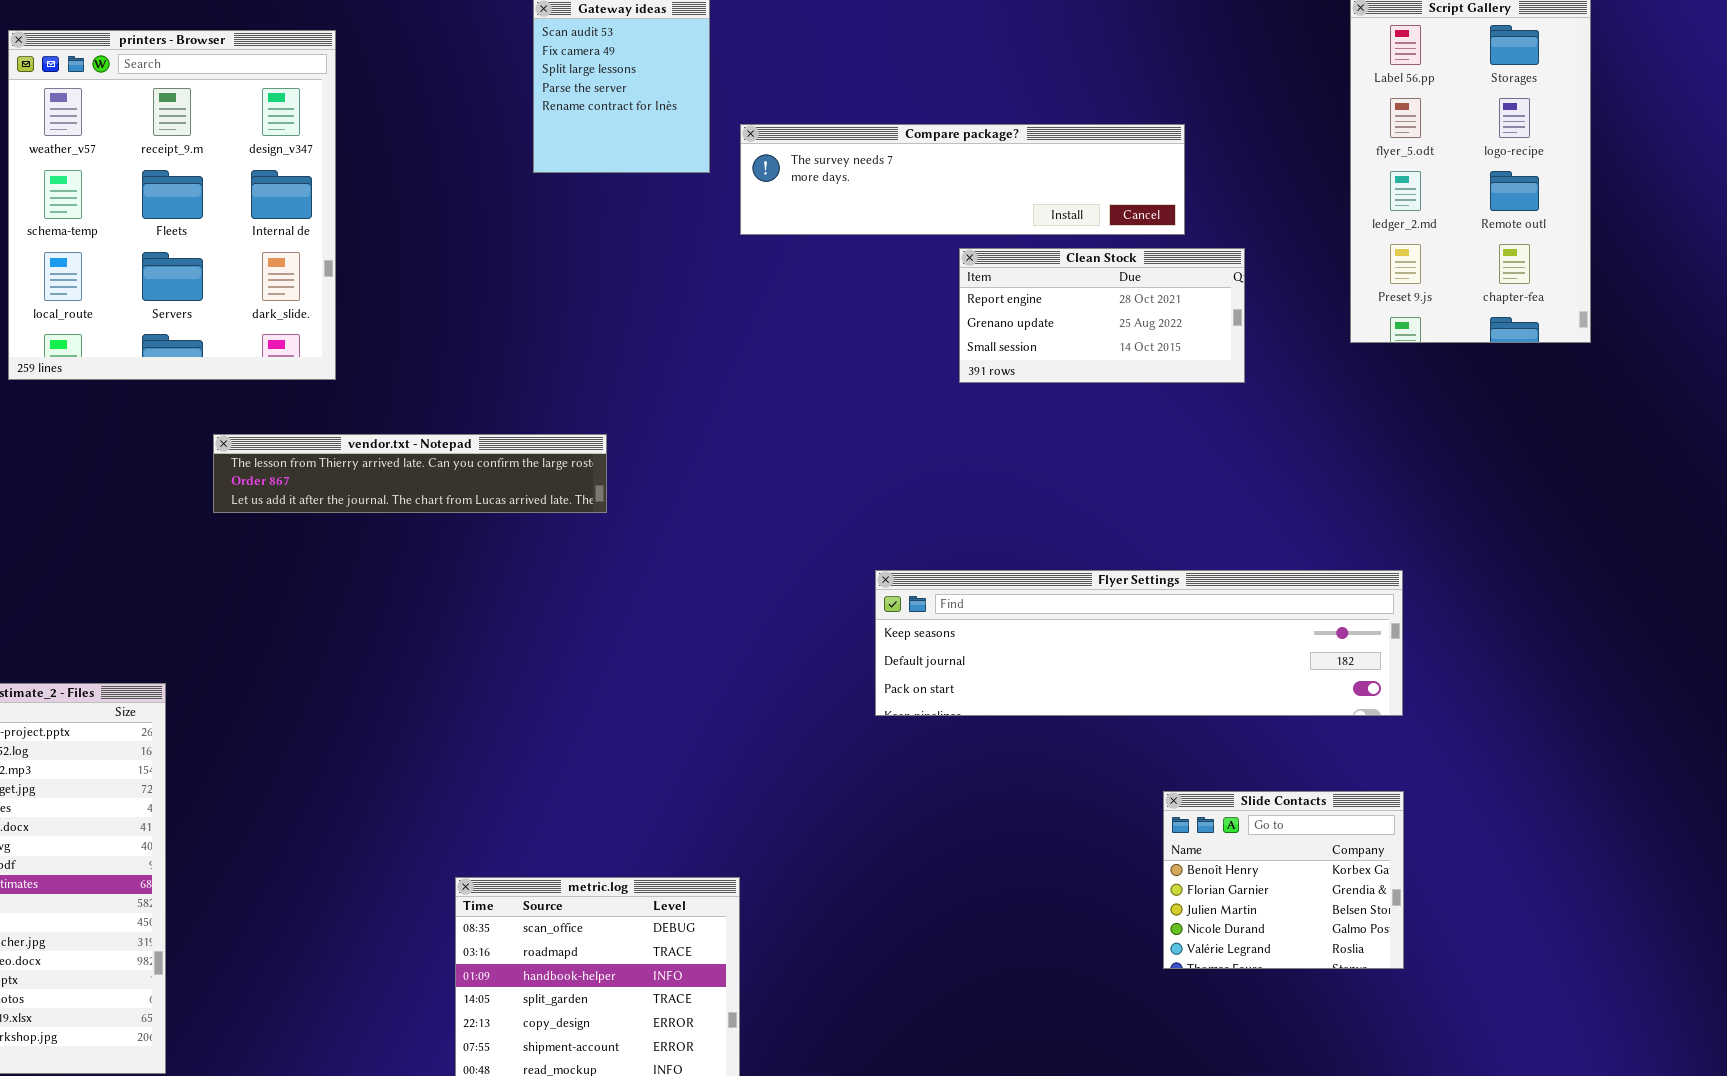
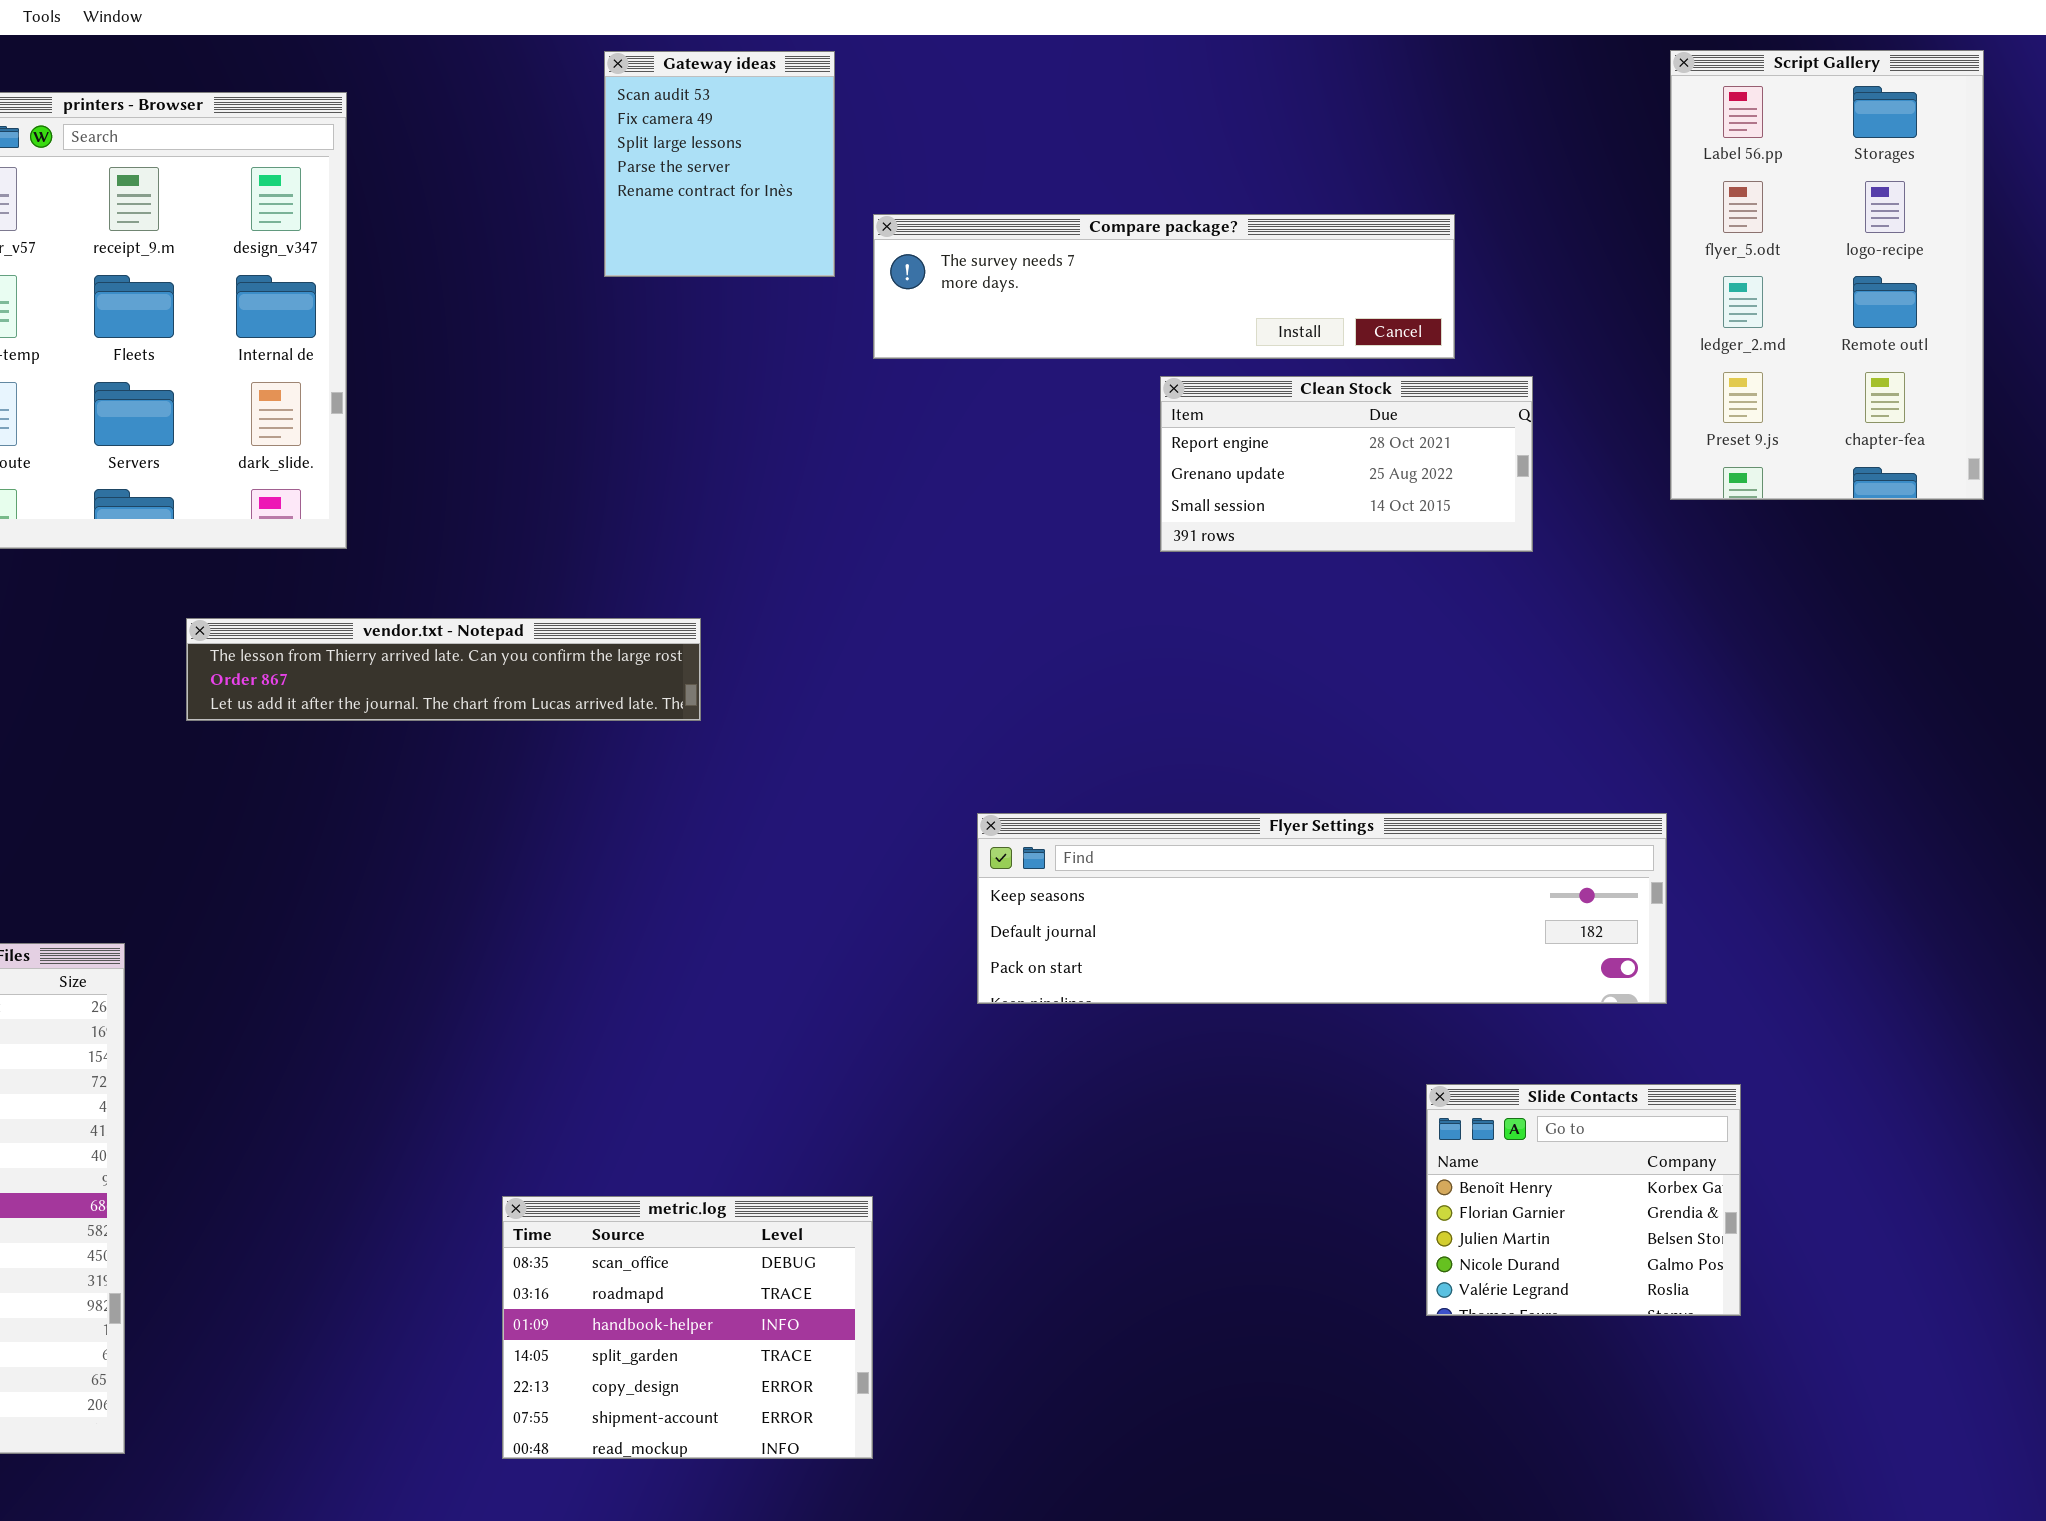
Flyer Settings: [875,570,1403,716] -> [977,813,1667,1004], moved

